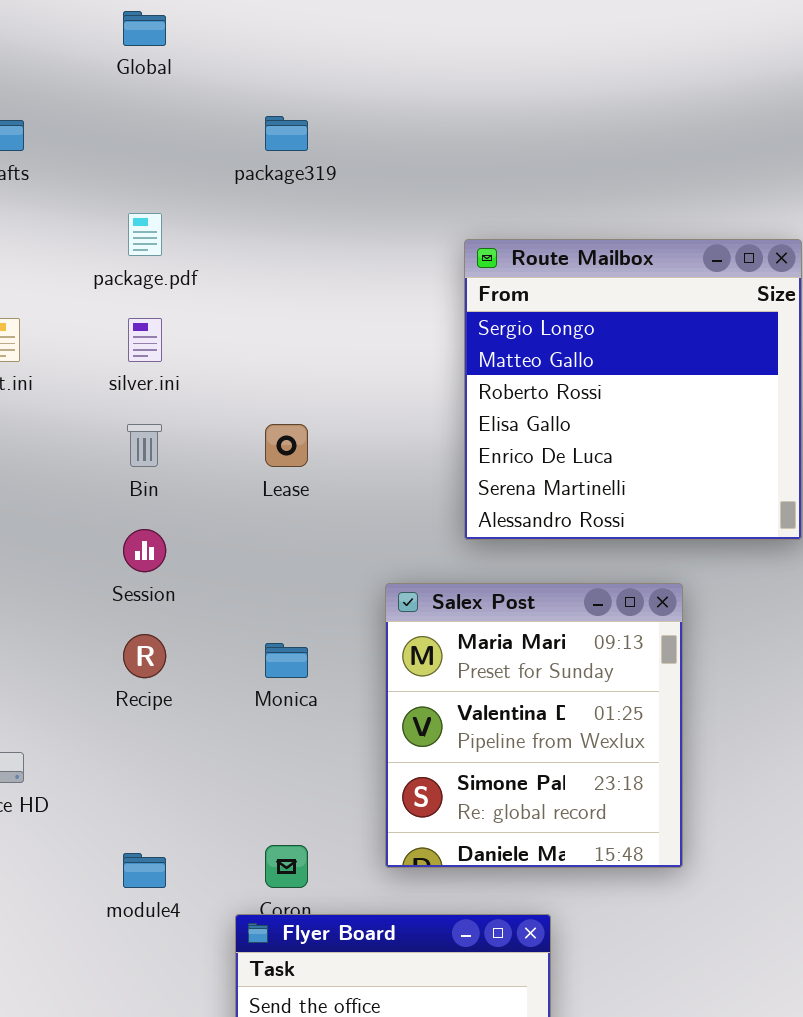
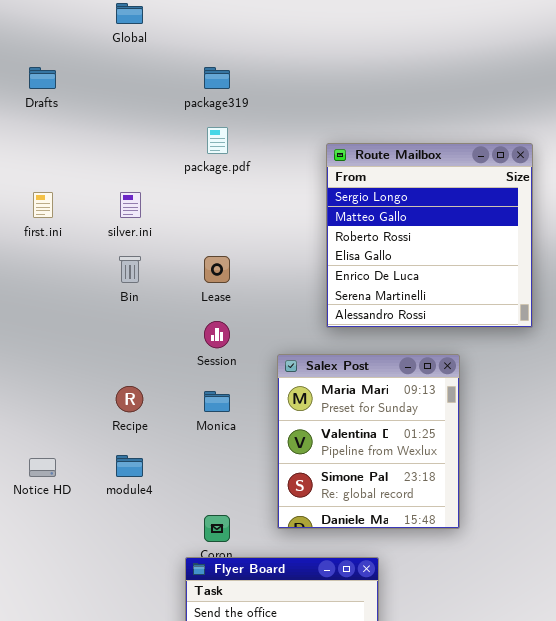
package.pdf: [128,213,162,256] -> [207,127,228,154], moved
Session: [123,529,166,572] -> [204,321,230,348], moved
module4: [123,853,166,888] -> [116,455,143,477], moved

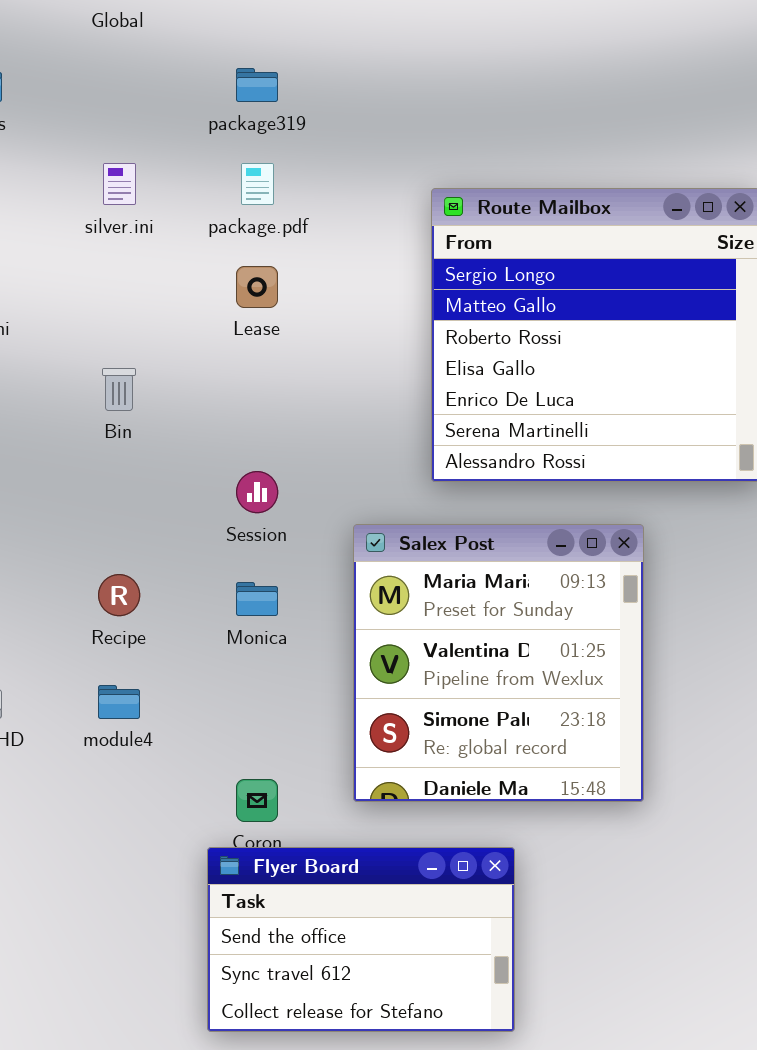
silver.ini: [120,192,141,218] -> [103,163,136,205], moved
Lease: [204,256,230,283] -> [236,266,278,308], moved

